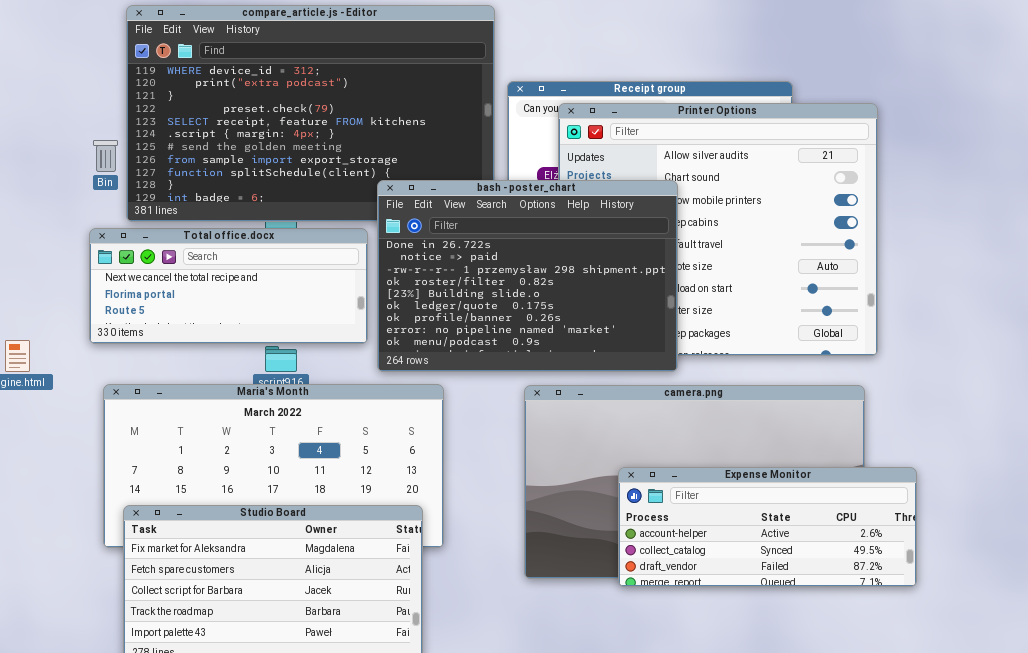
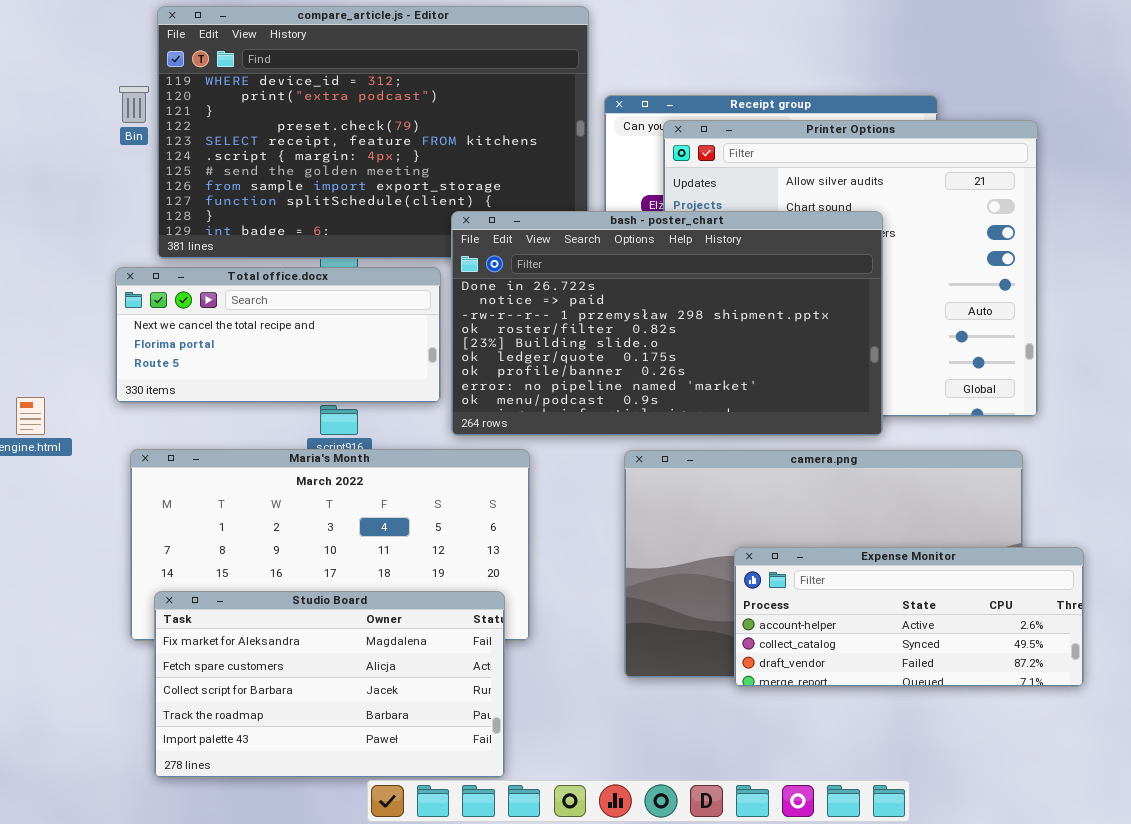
Bin: [93,140,118,172] -> [119,86,149,123], moved
bash - poster_chart: [377,180,678,372] -> [451,211,883,436], resized

